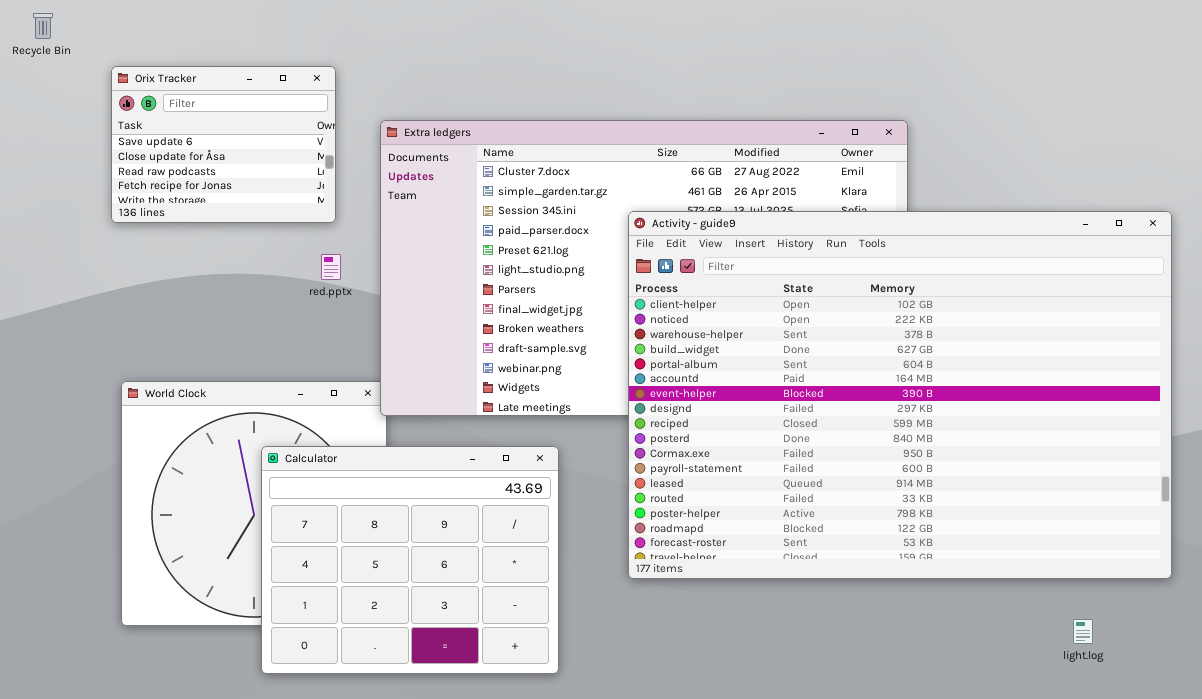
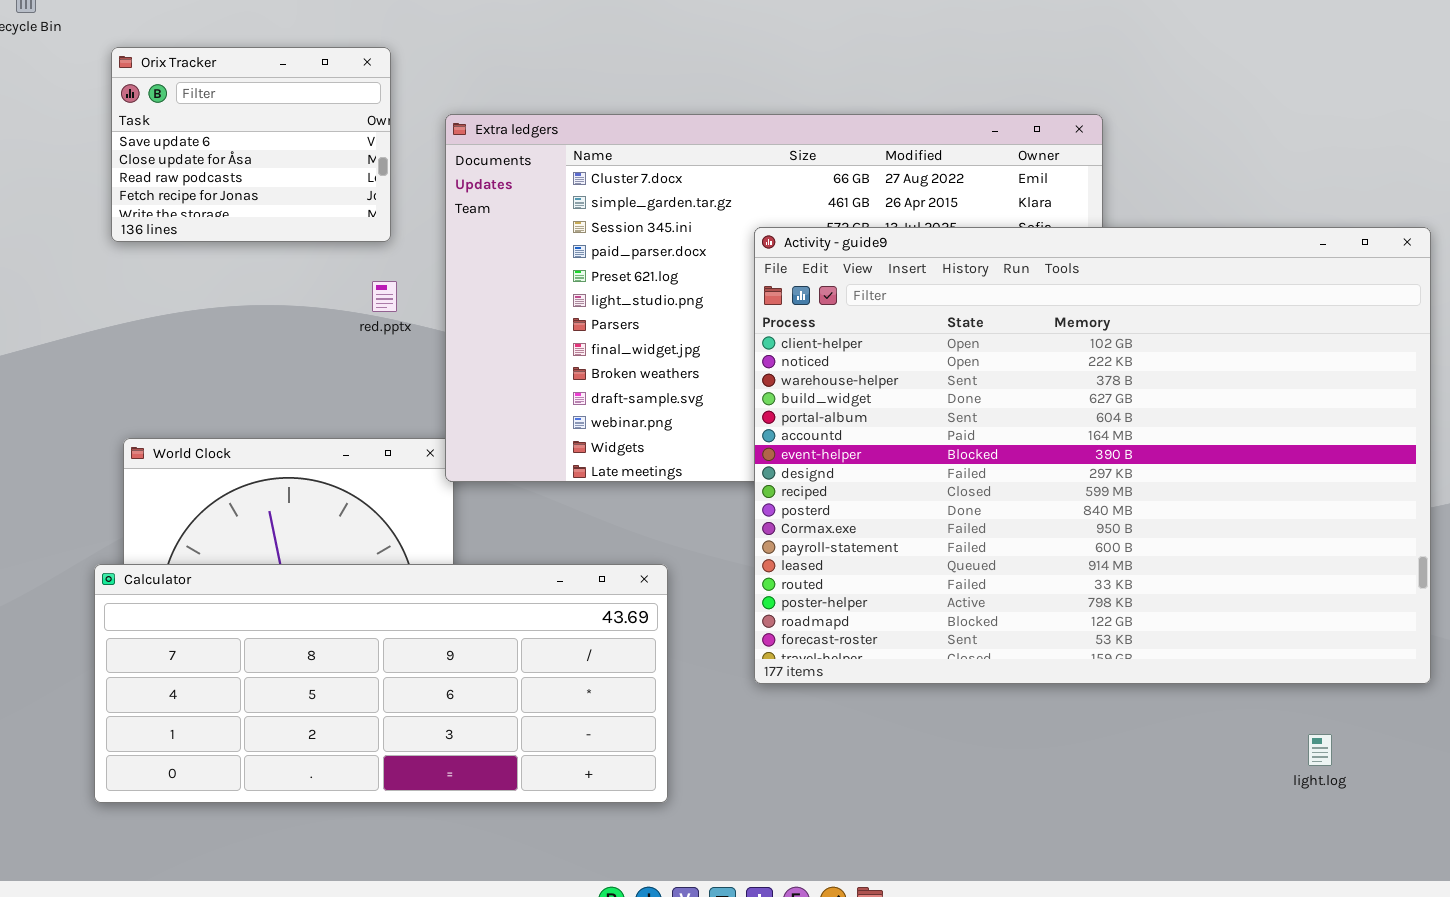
Calculator: [261,446,559,674] -> [94,564,668,803], resized

